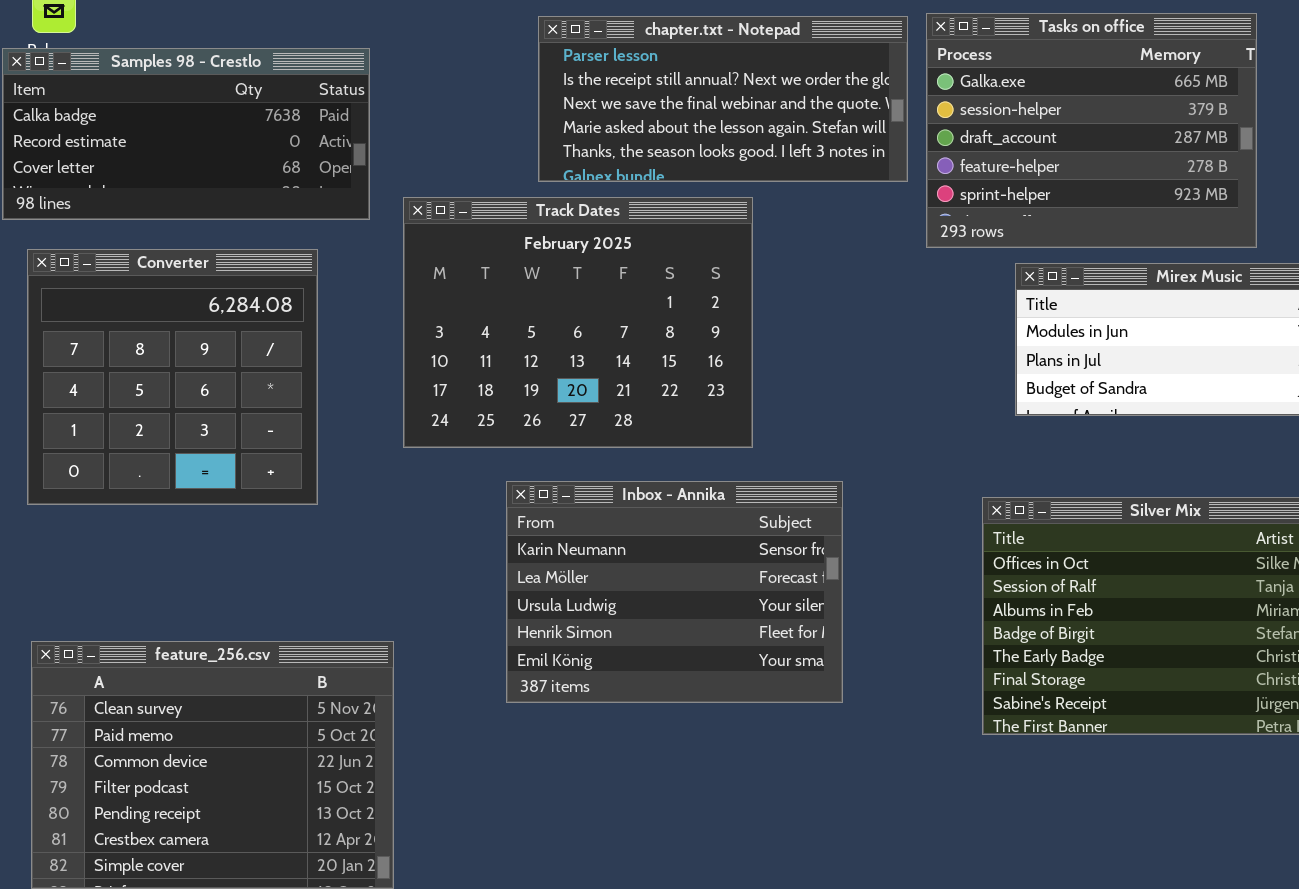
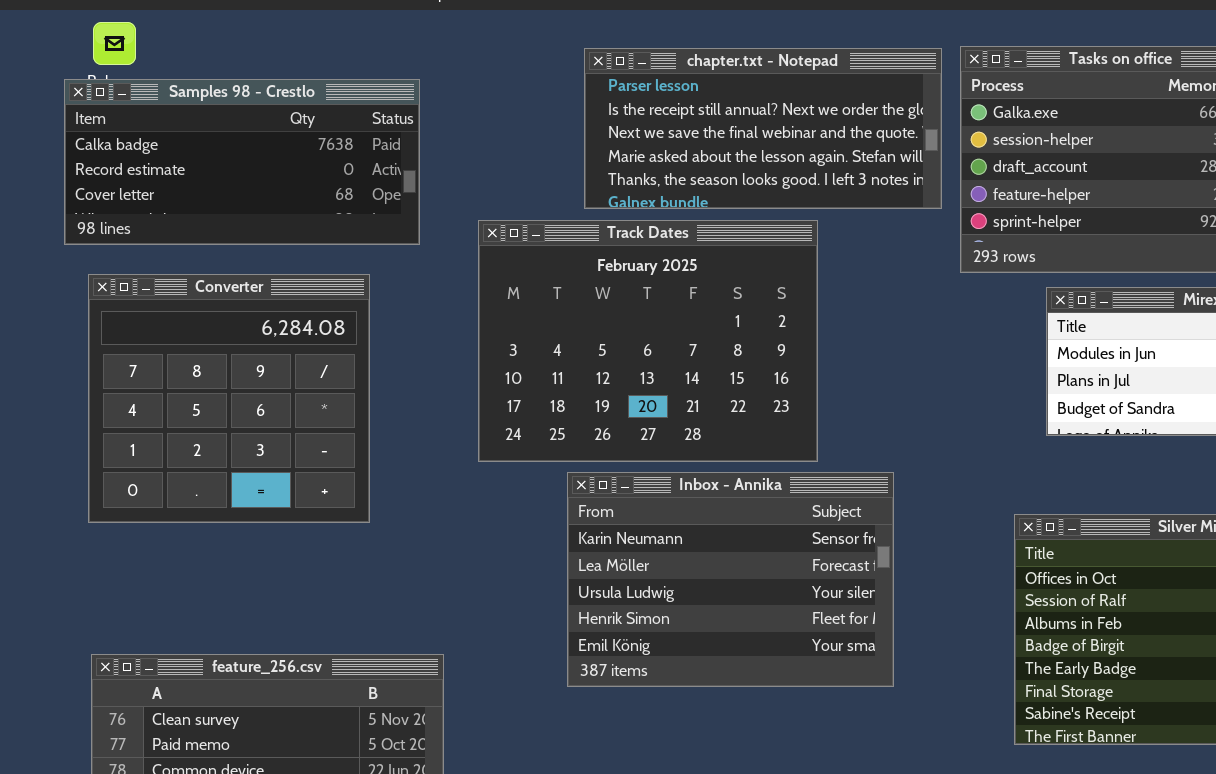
Track Dates: [403,197,753,448] -> [478,220,818,462], moved
Inbox - Annika: [506,481,843,703] -> [567,472,894,687], moved

